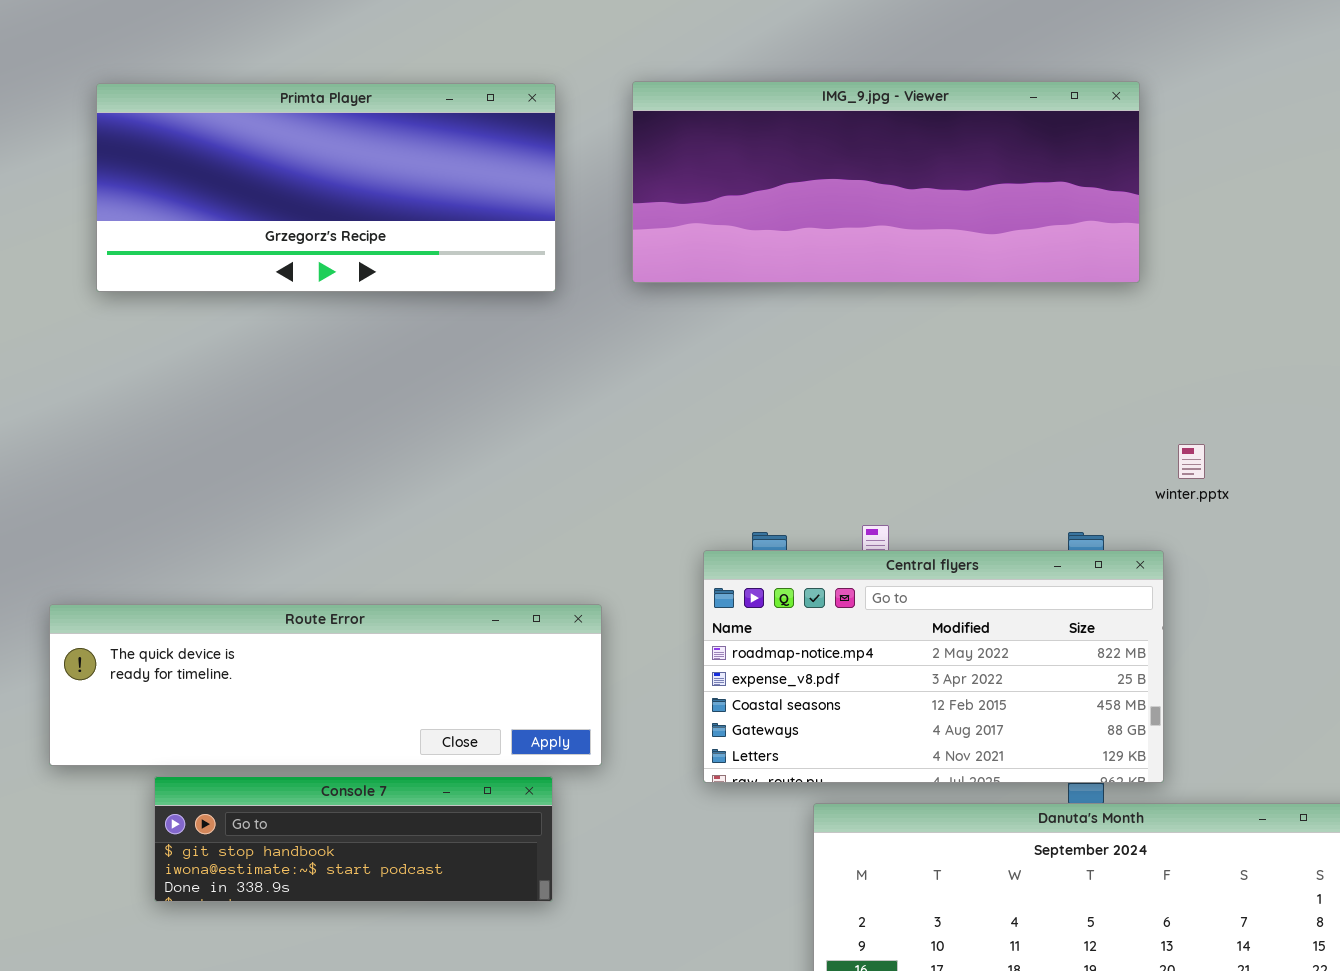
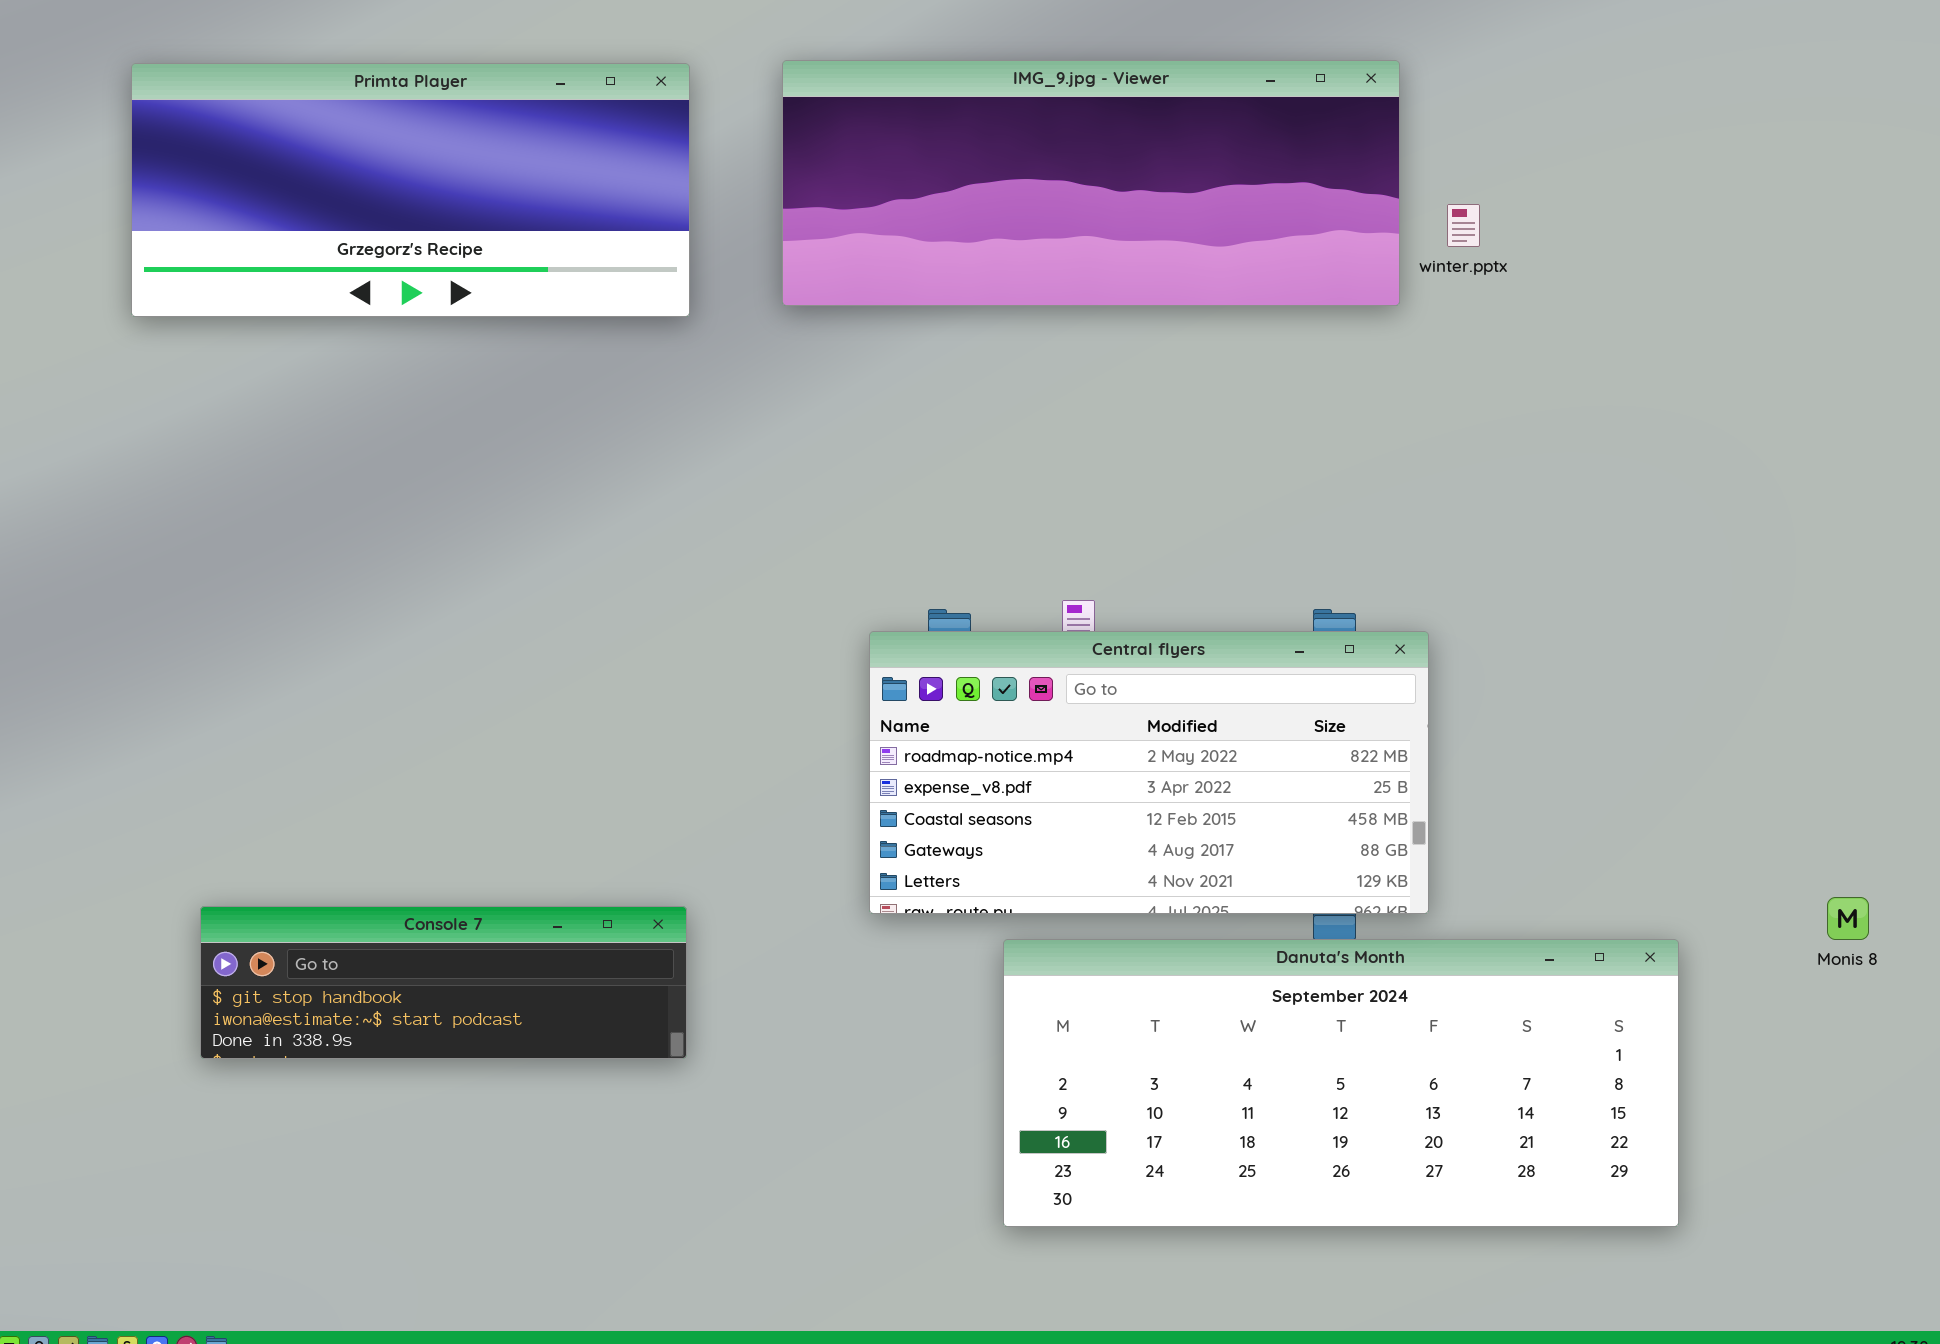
winter.pptx: [1178,444,1205,479] -> [1447,204,1480,247], moved
Route Error: [49,604,602,766] -> none, closed

